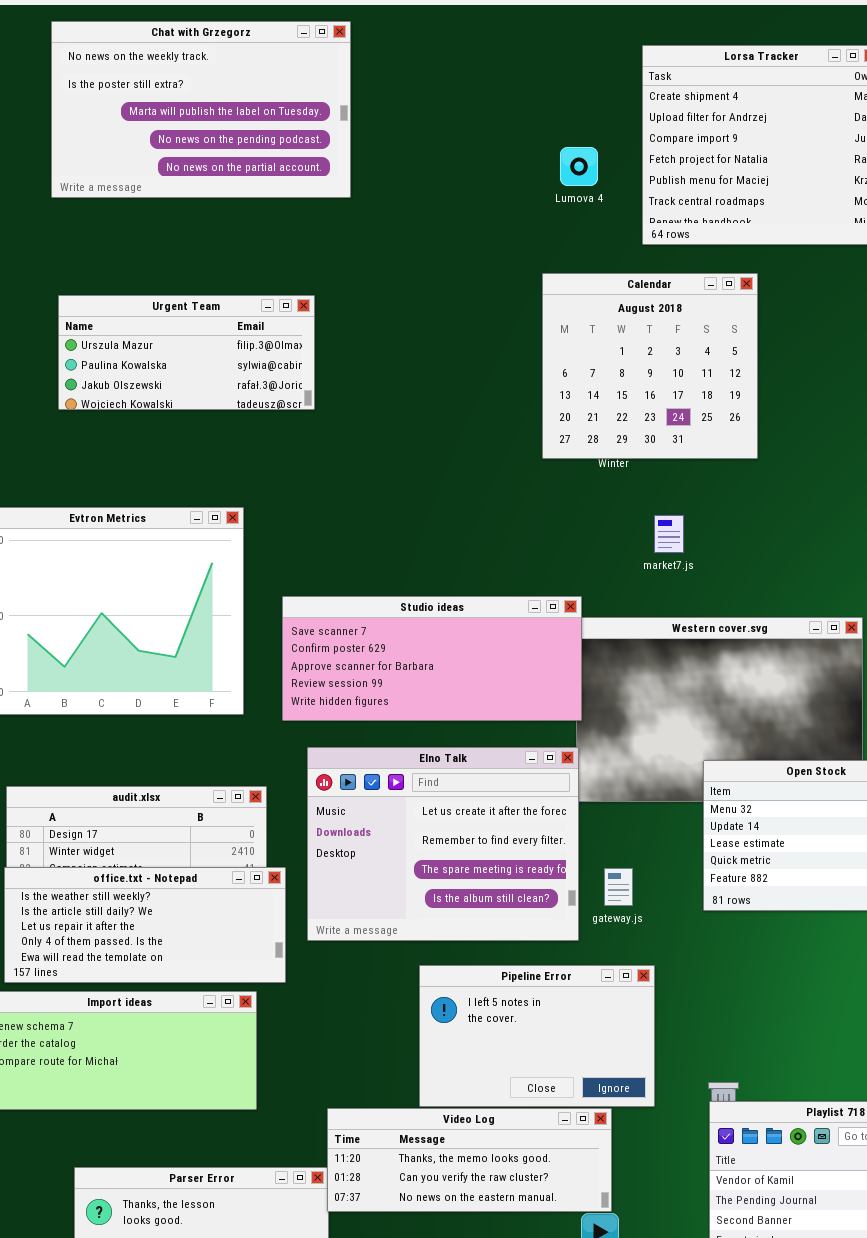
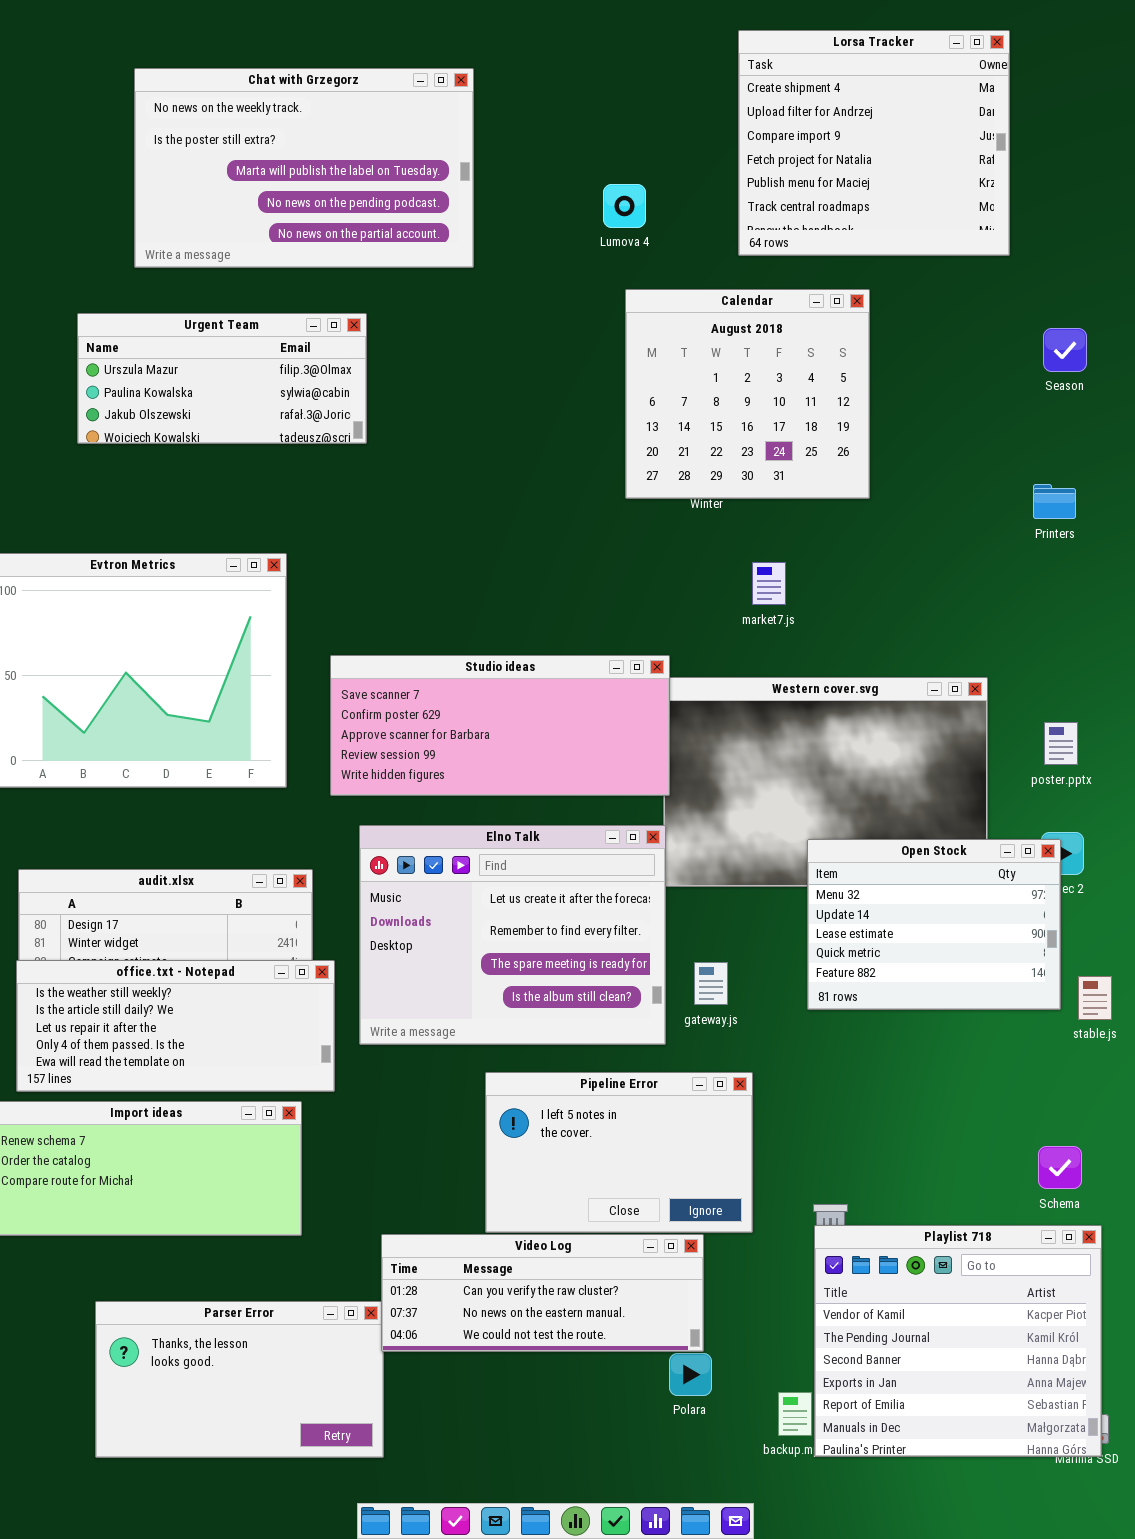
Chat with Grzegorz: [51,21,351,198] -> [134,68,474,268], moved
Lumova 4: [560,147,598,186] -> [603,184,646,228], moved
Video Log: [327,1108,612,1212] -> [381,1234,704,1352], scrolled down 1 row

